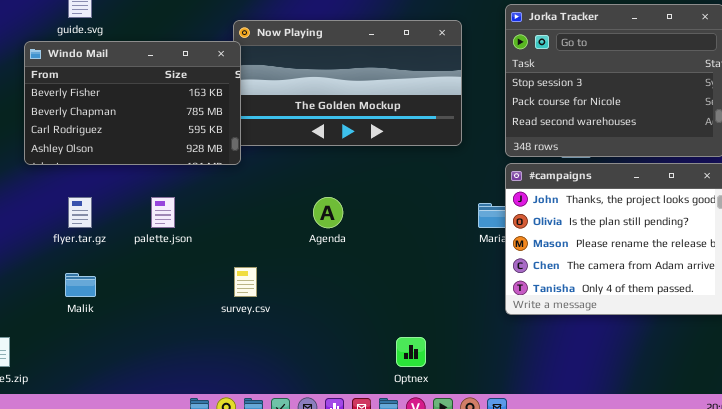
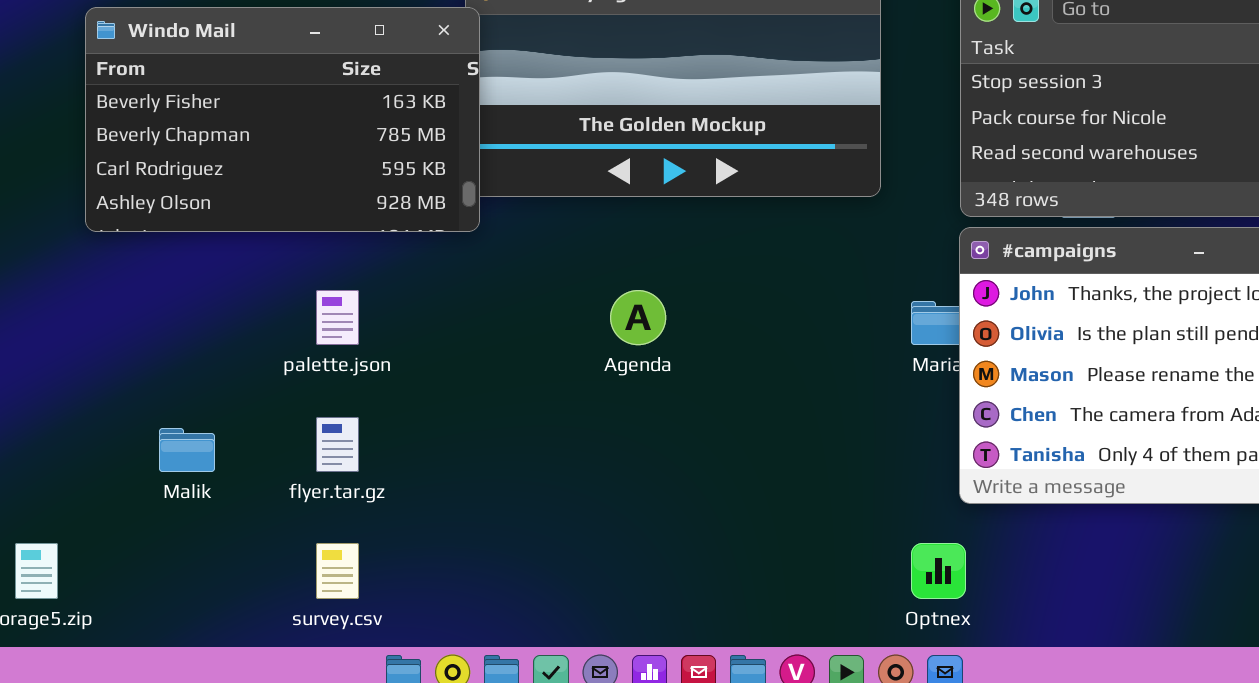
flyer.tar.gz: [68,197,92,228] -> [316,417,359,472], moved
survey.csv: [234,267,257,297] -> [316,543,359,599], moved
Optnex: [396,337,426,367] -> [911,543,966,599], moved

